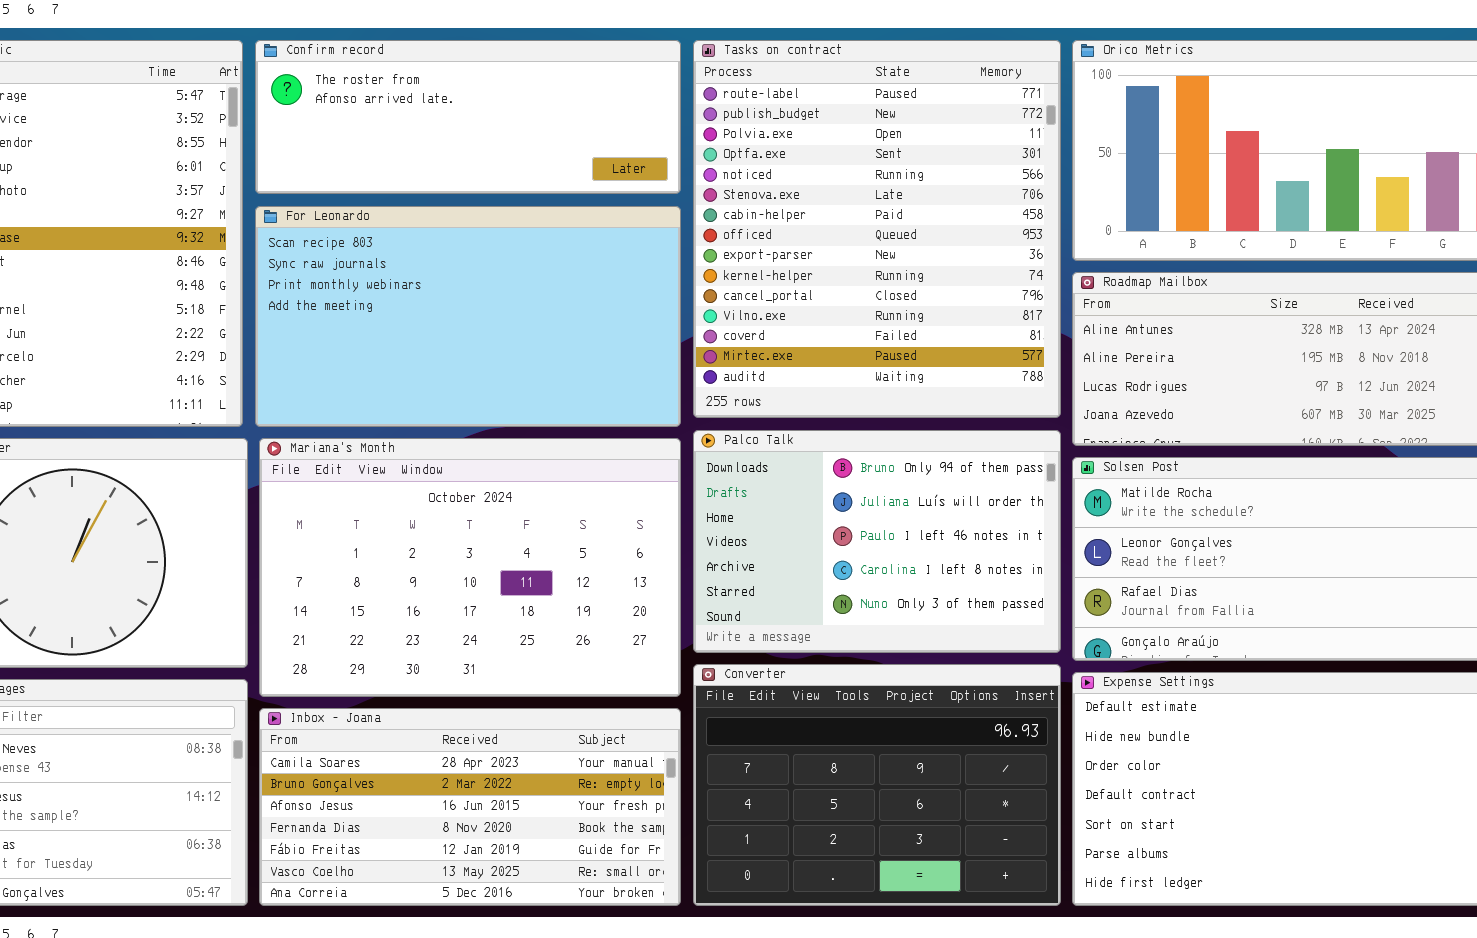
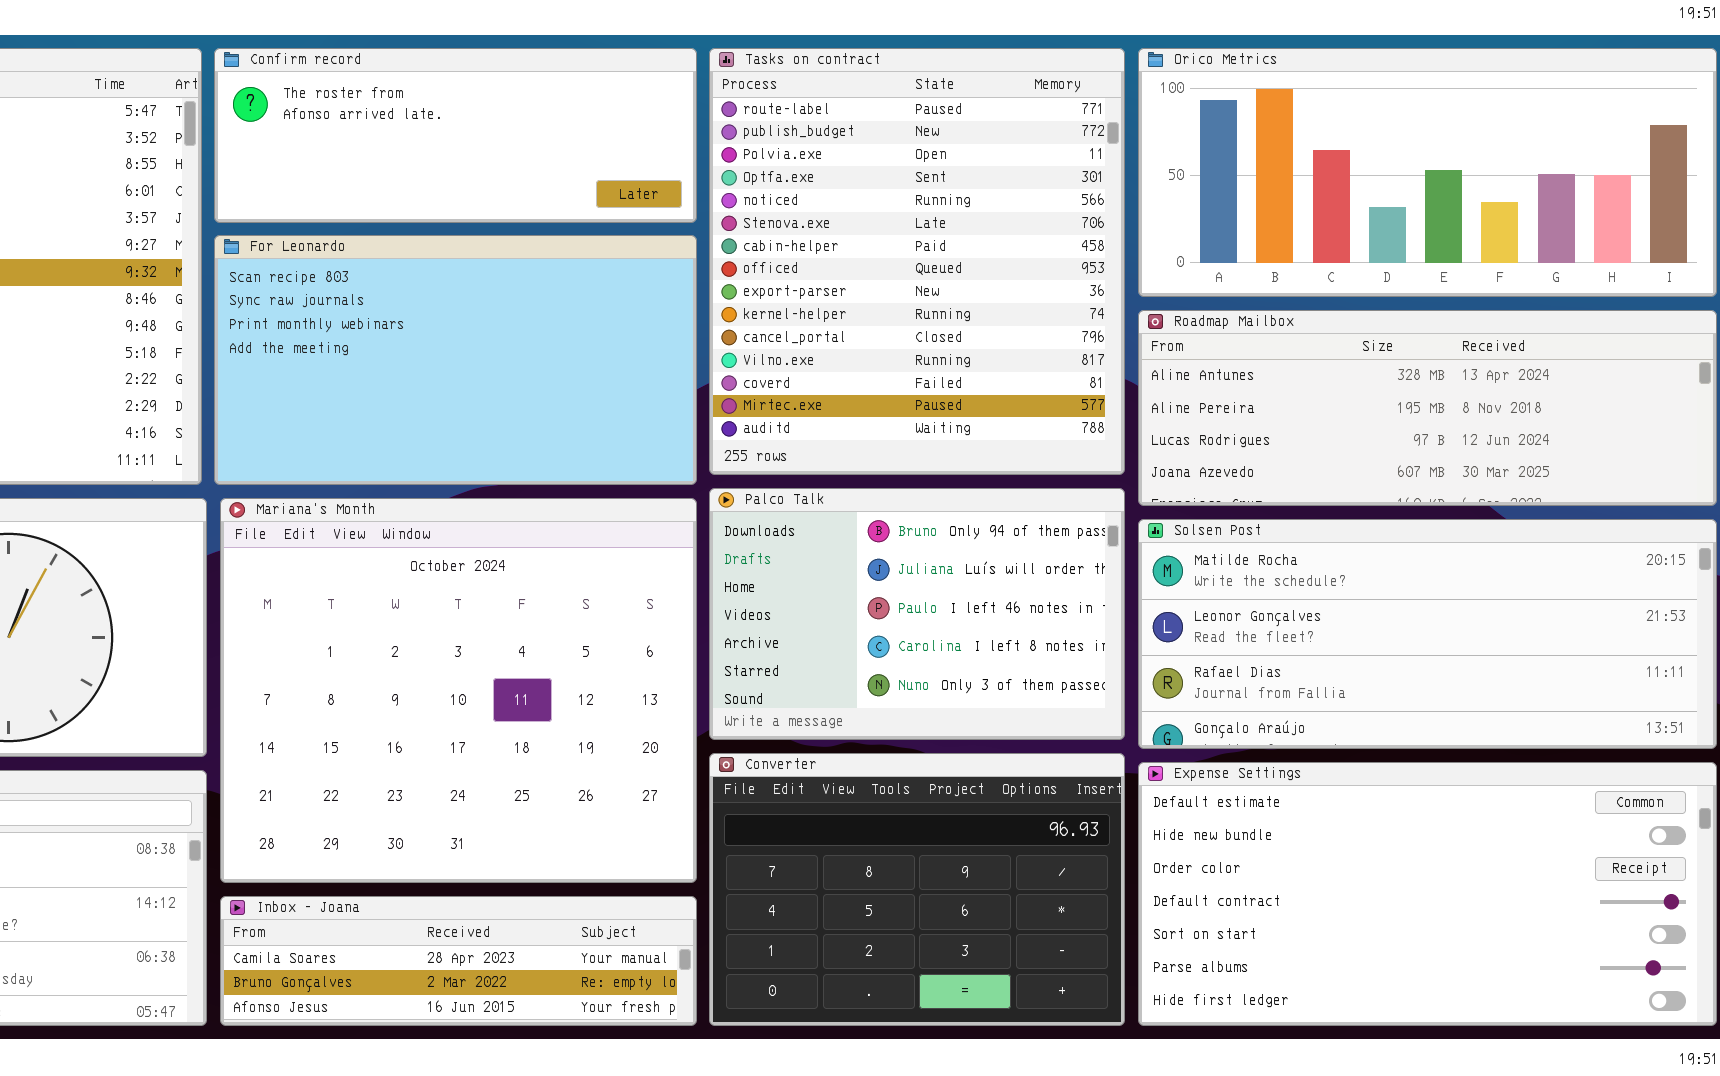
Mariana's Month: [259,438,681,697] -> [220,498,697,883], resized
Inbox - Joana: [259,708,681,906] -> [220,896,697,1026], resized

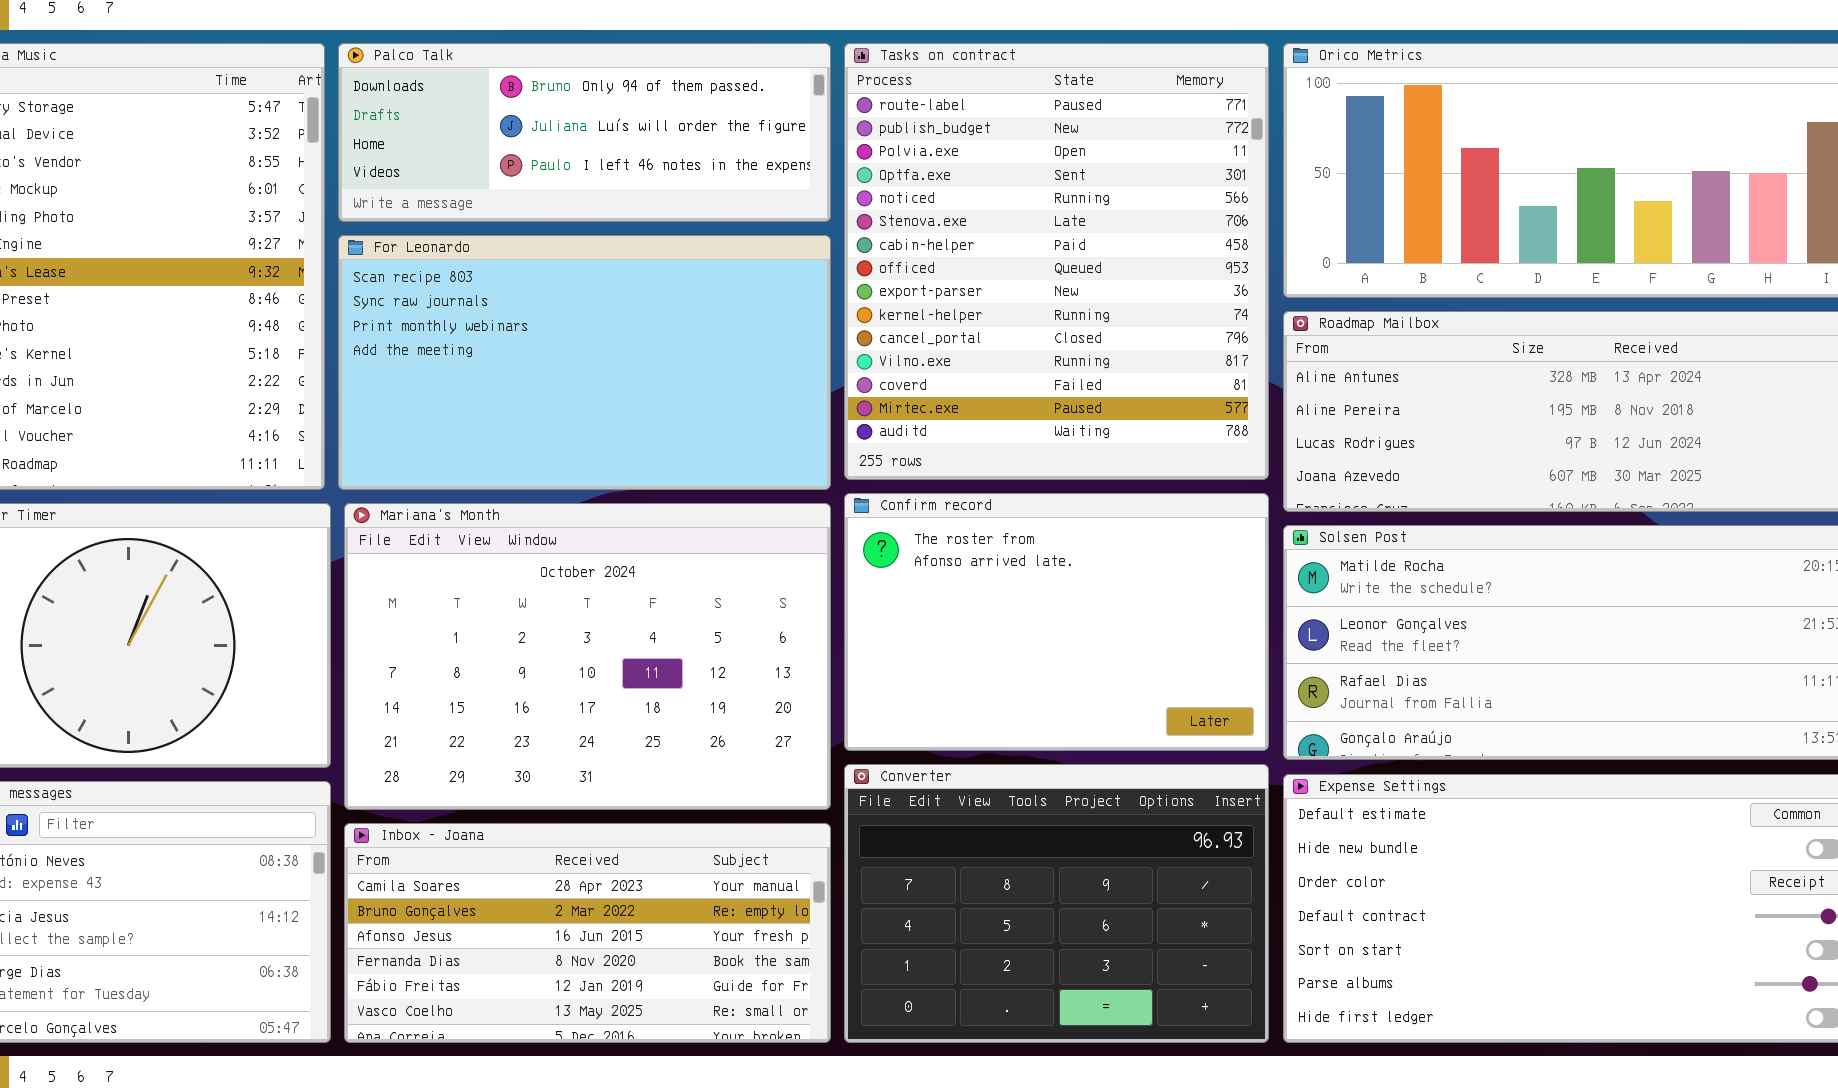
Confirm record: [214,48,697,223] -> [844,493,1269,751], moved, resized
Palco Talk: [709,488,1125,740] -> [338,43,831,222], moved, resized
Mariana's Month: [220,498,697,883] -> [344,503,831,810], resized
Inbox - Joana: [220,896,697,1026] -> [344,823,831,1043], resized

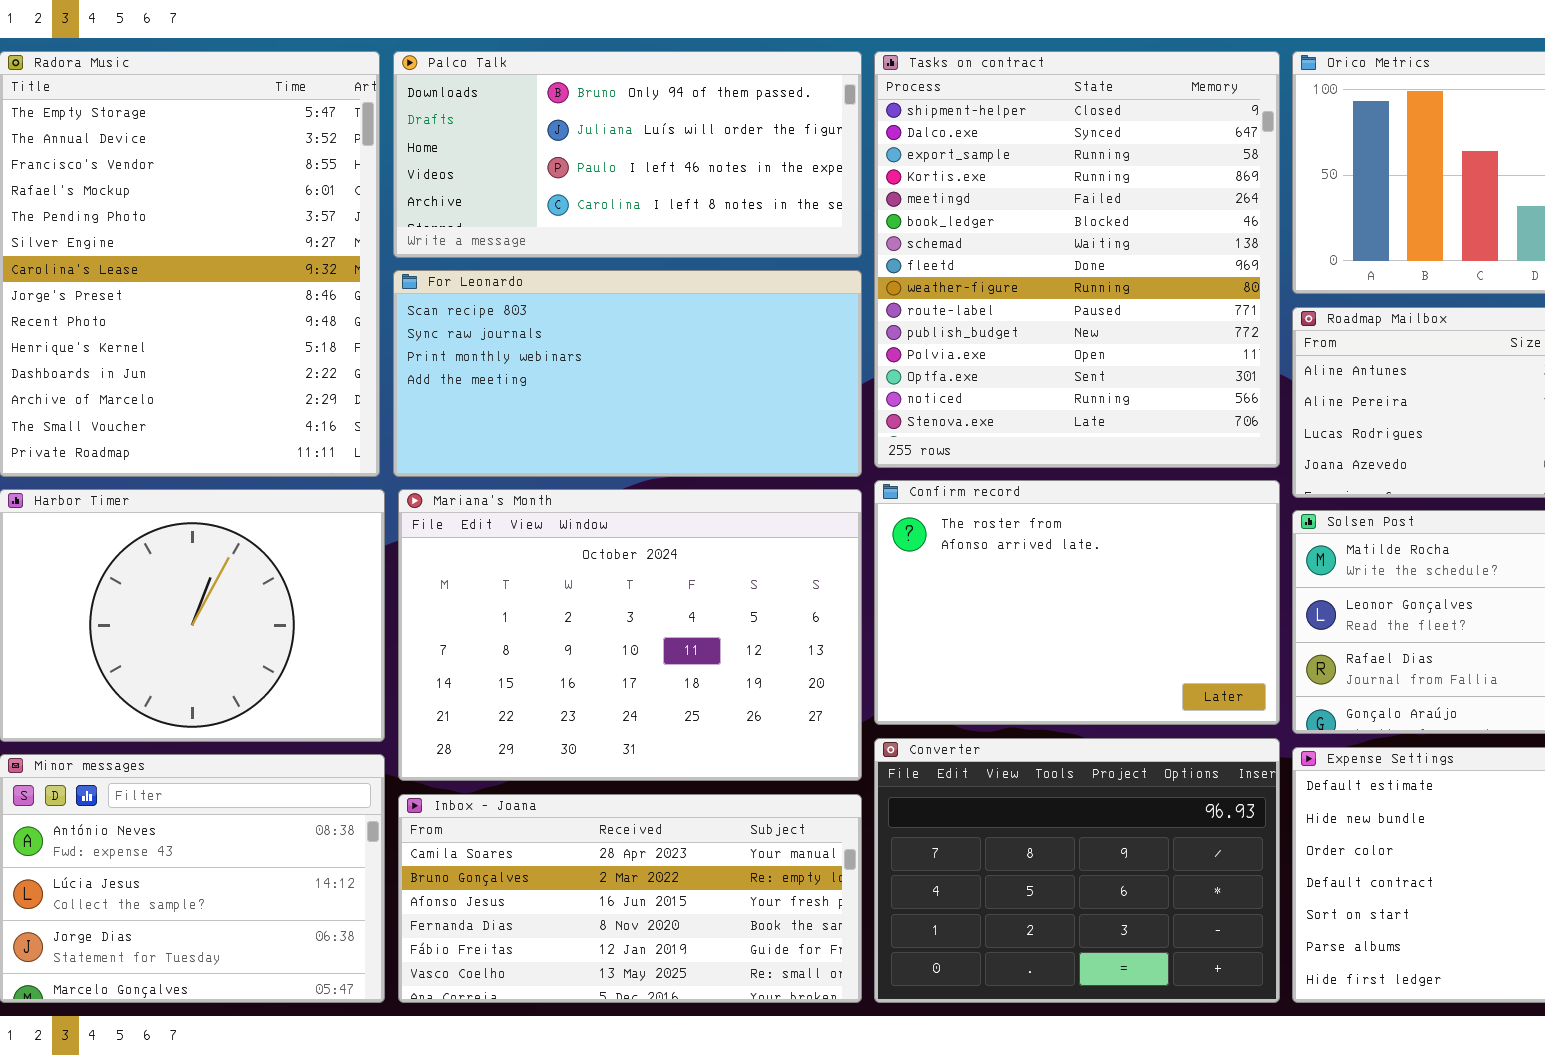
Palco Talk: [338,43,831,222] -> [393,51,862,258], resized
Tasks on contract: [844,43,1269,480] -> [874,51,1280,468], scrolled up 9 rows
For Leonardo: [338,235,831,490] -> [393,270,862,477], resized

